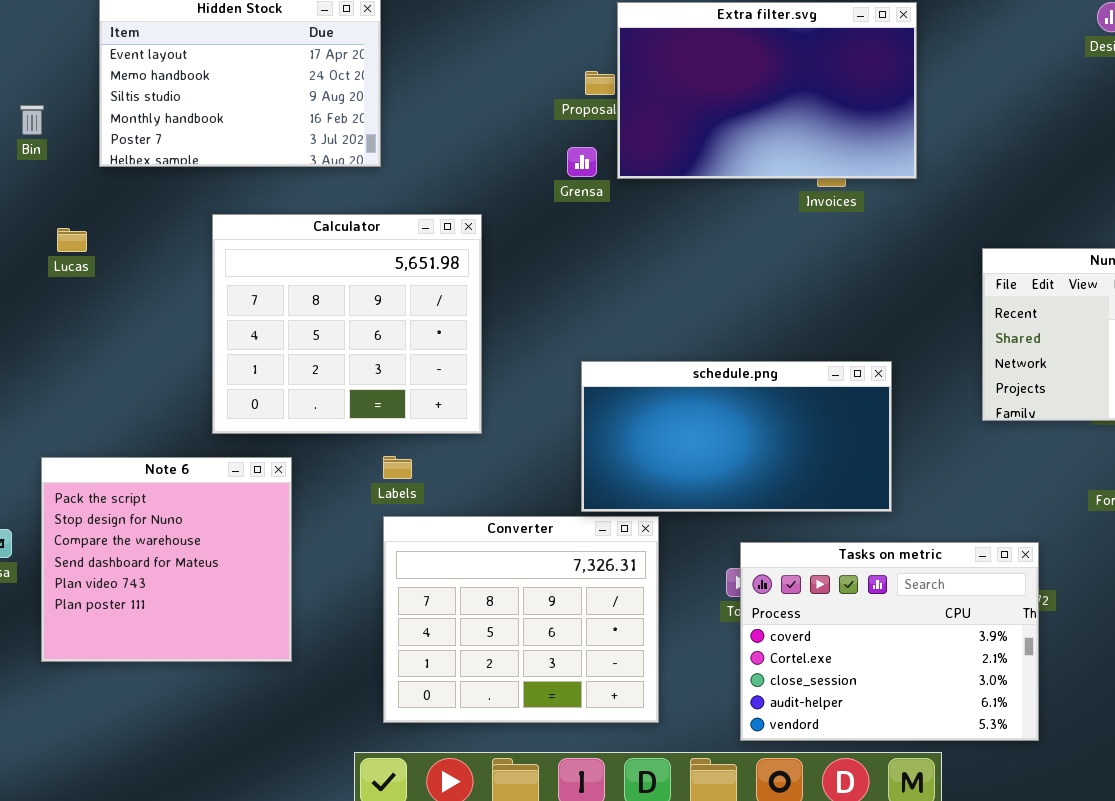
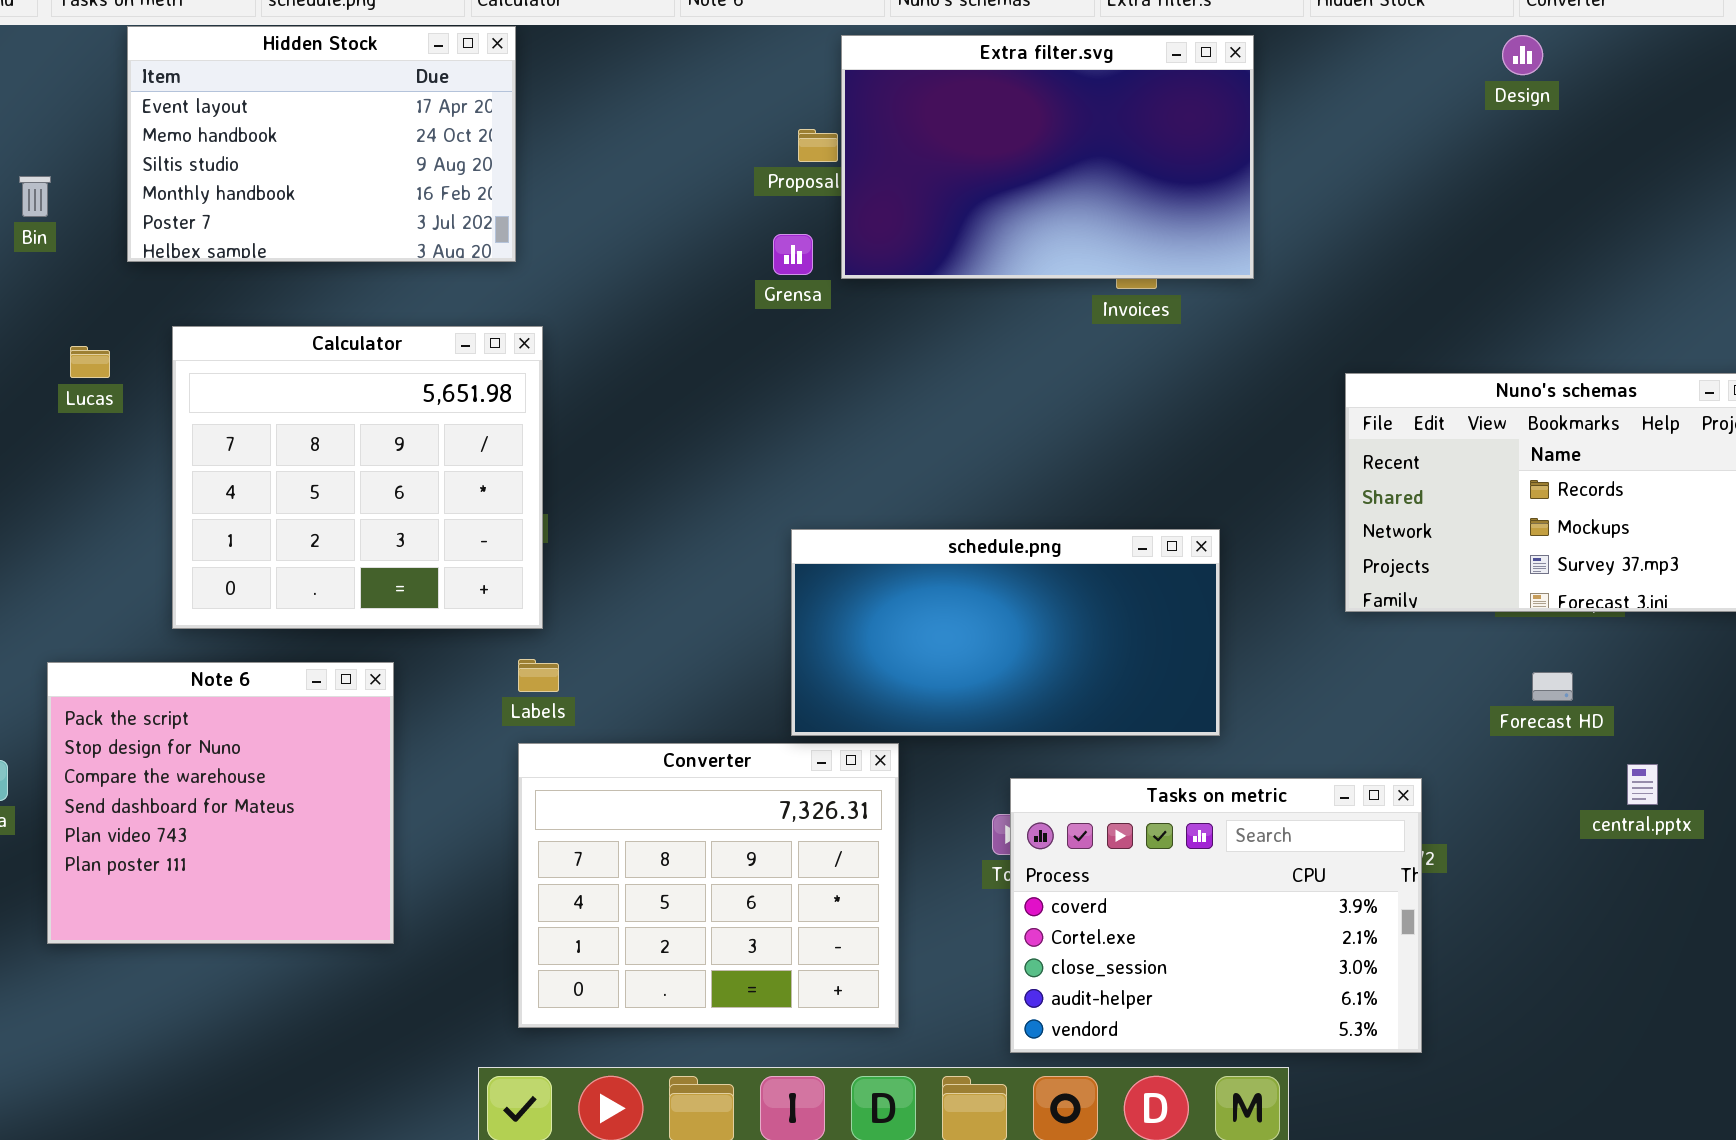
Calculator: [212,214,482,434] -> [172,326,543,629], moved

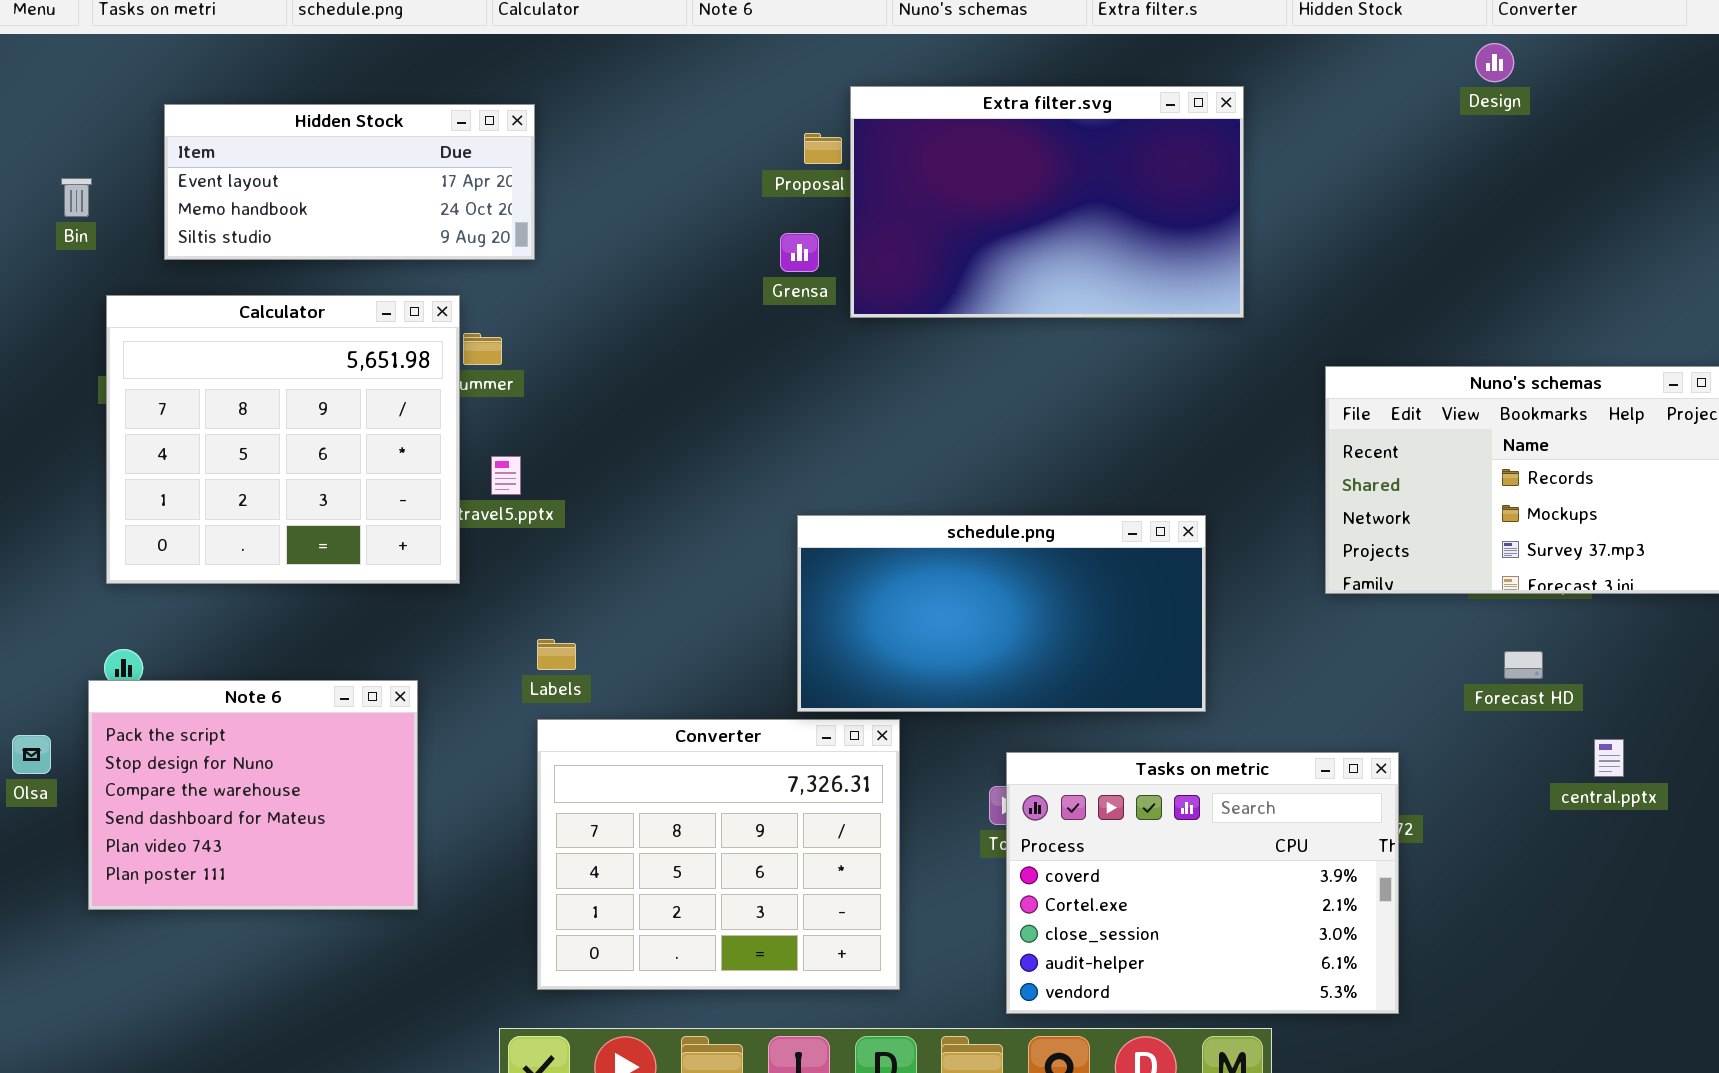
Hidden Stock: [127,26,516,262] -> [164,104,535,260], resized
Extra filter.svg: [841,35,1254,279] -> [850,86,1244,318], moved
Calculator: [172,326,543,629] -> [106,295,460,584], moved
Note 6: [47,662,394,944] -> [88,680,418,910], resized

